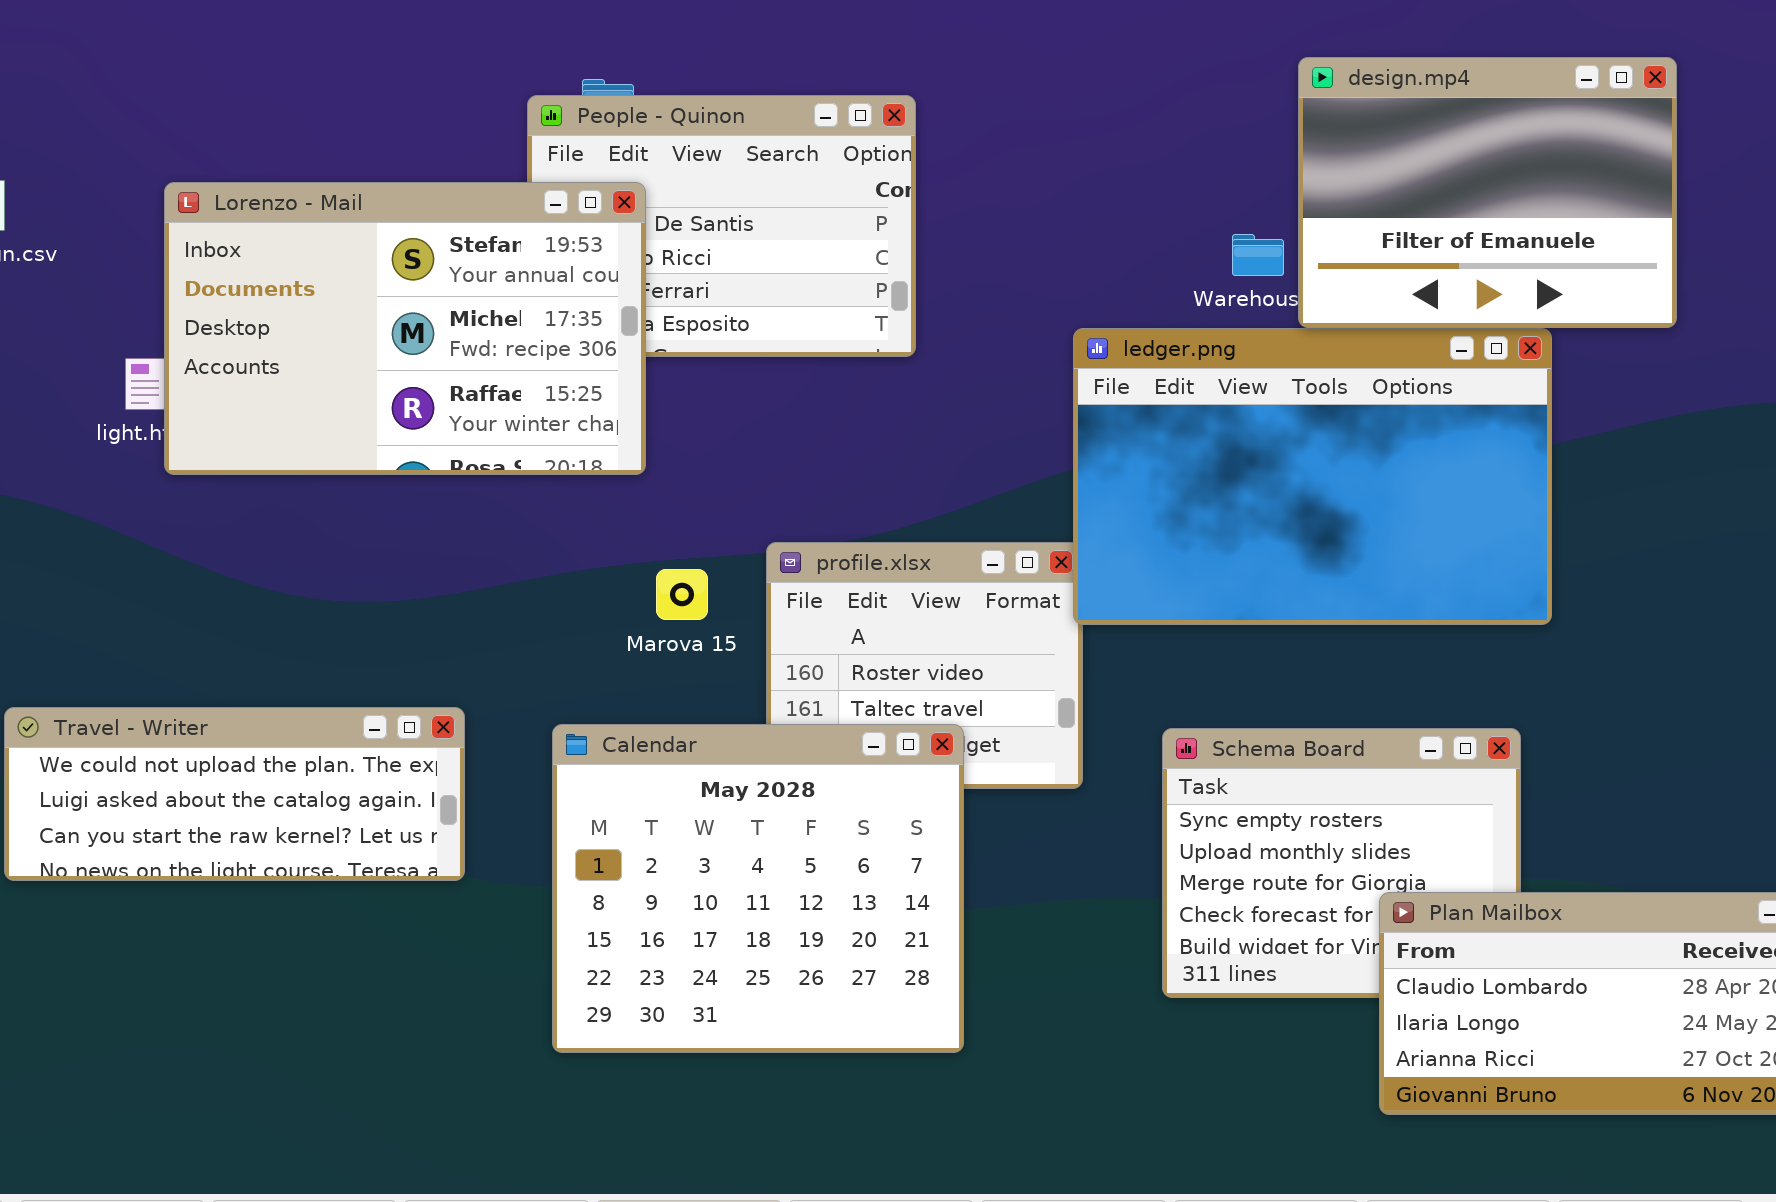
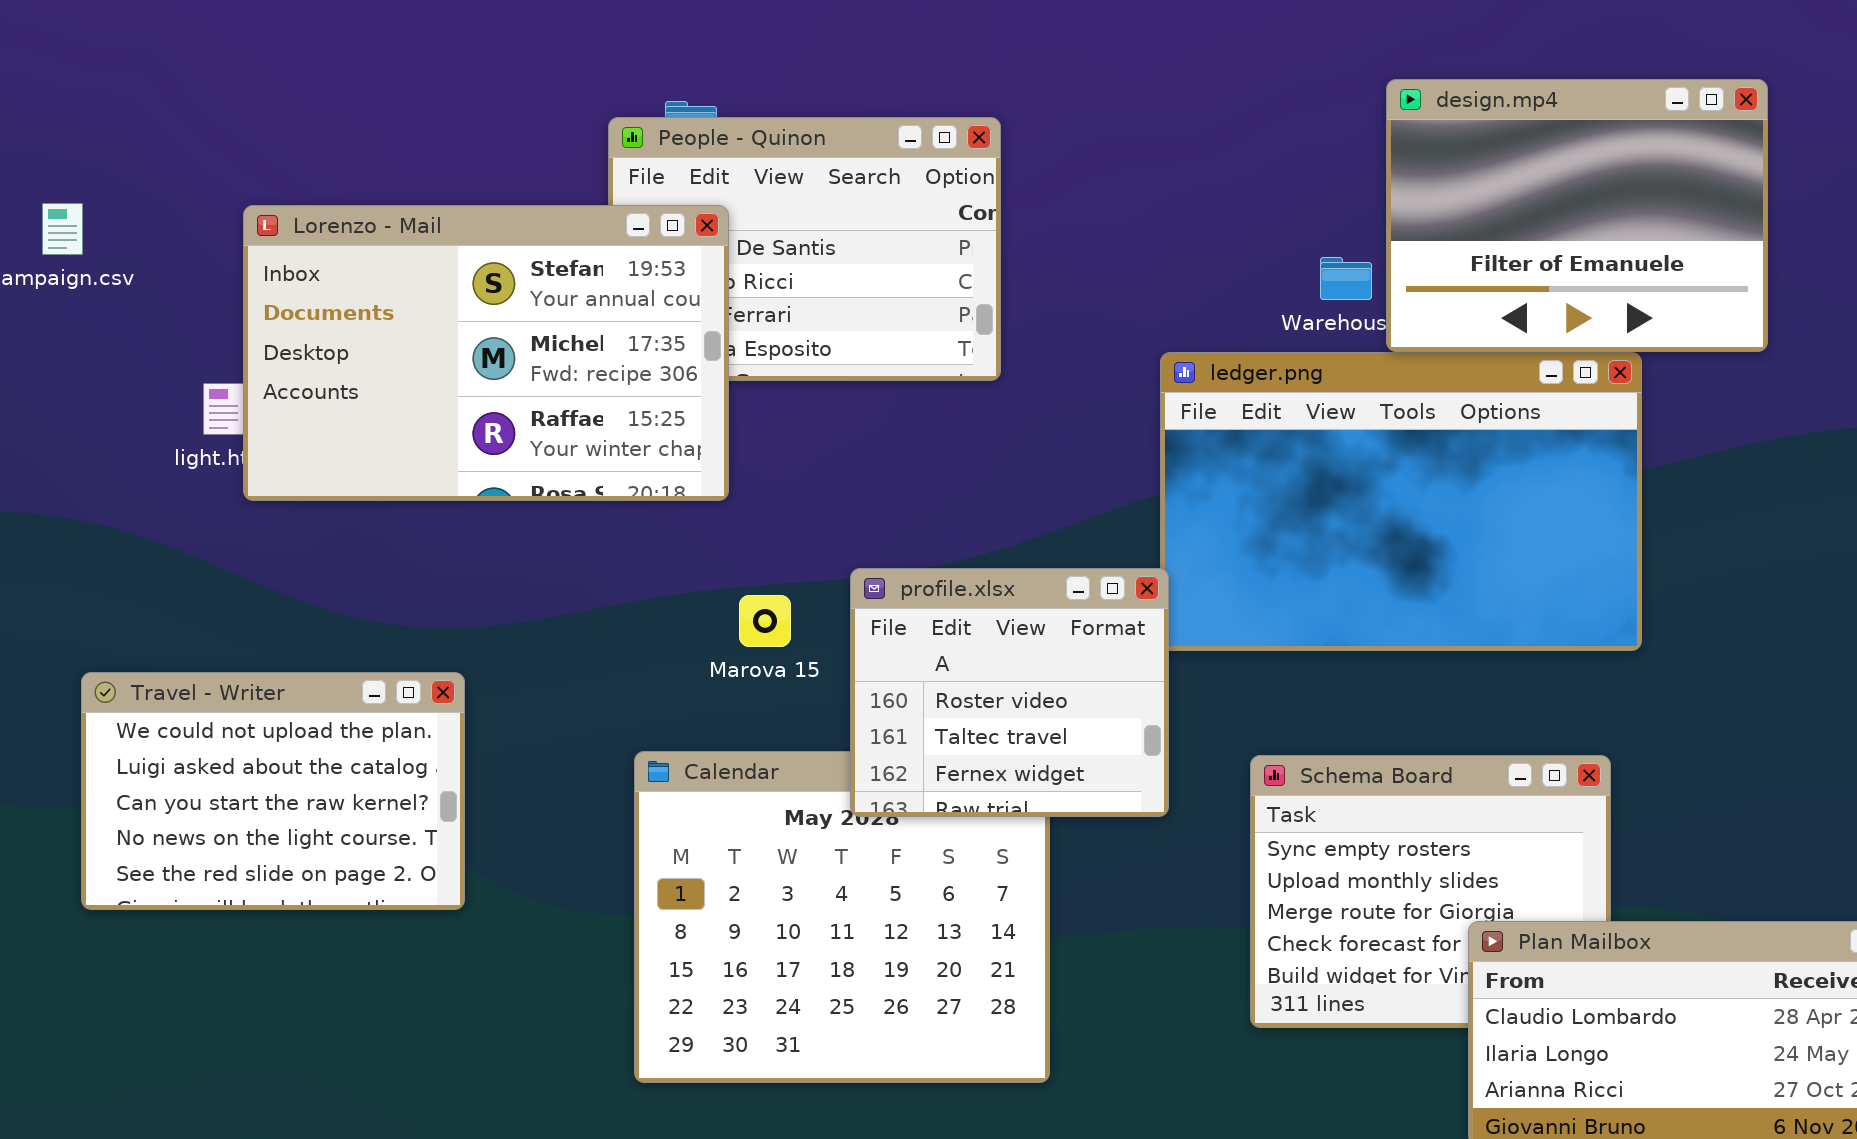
profile.xlsx: [766,542,1083,789] -> [850,568,1169,817], raised
Travel - Writer: [4,707,465,881] -> [81,672,465,910], resized

